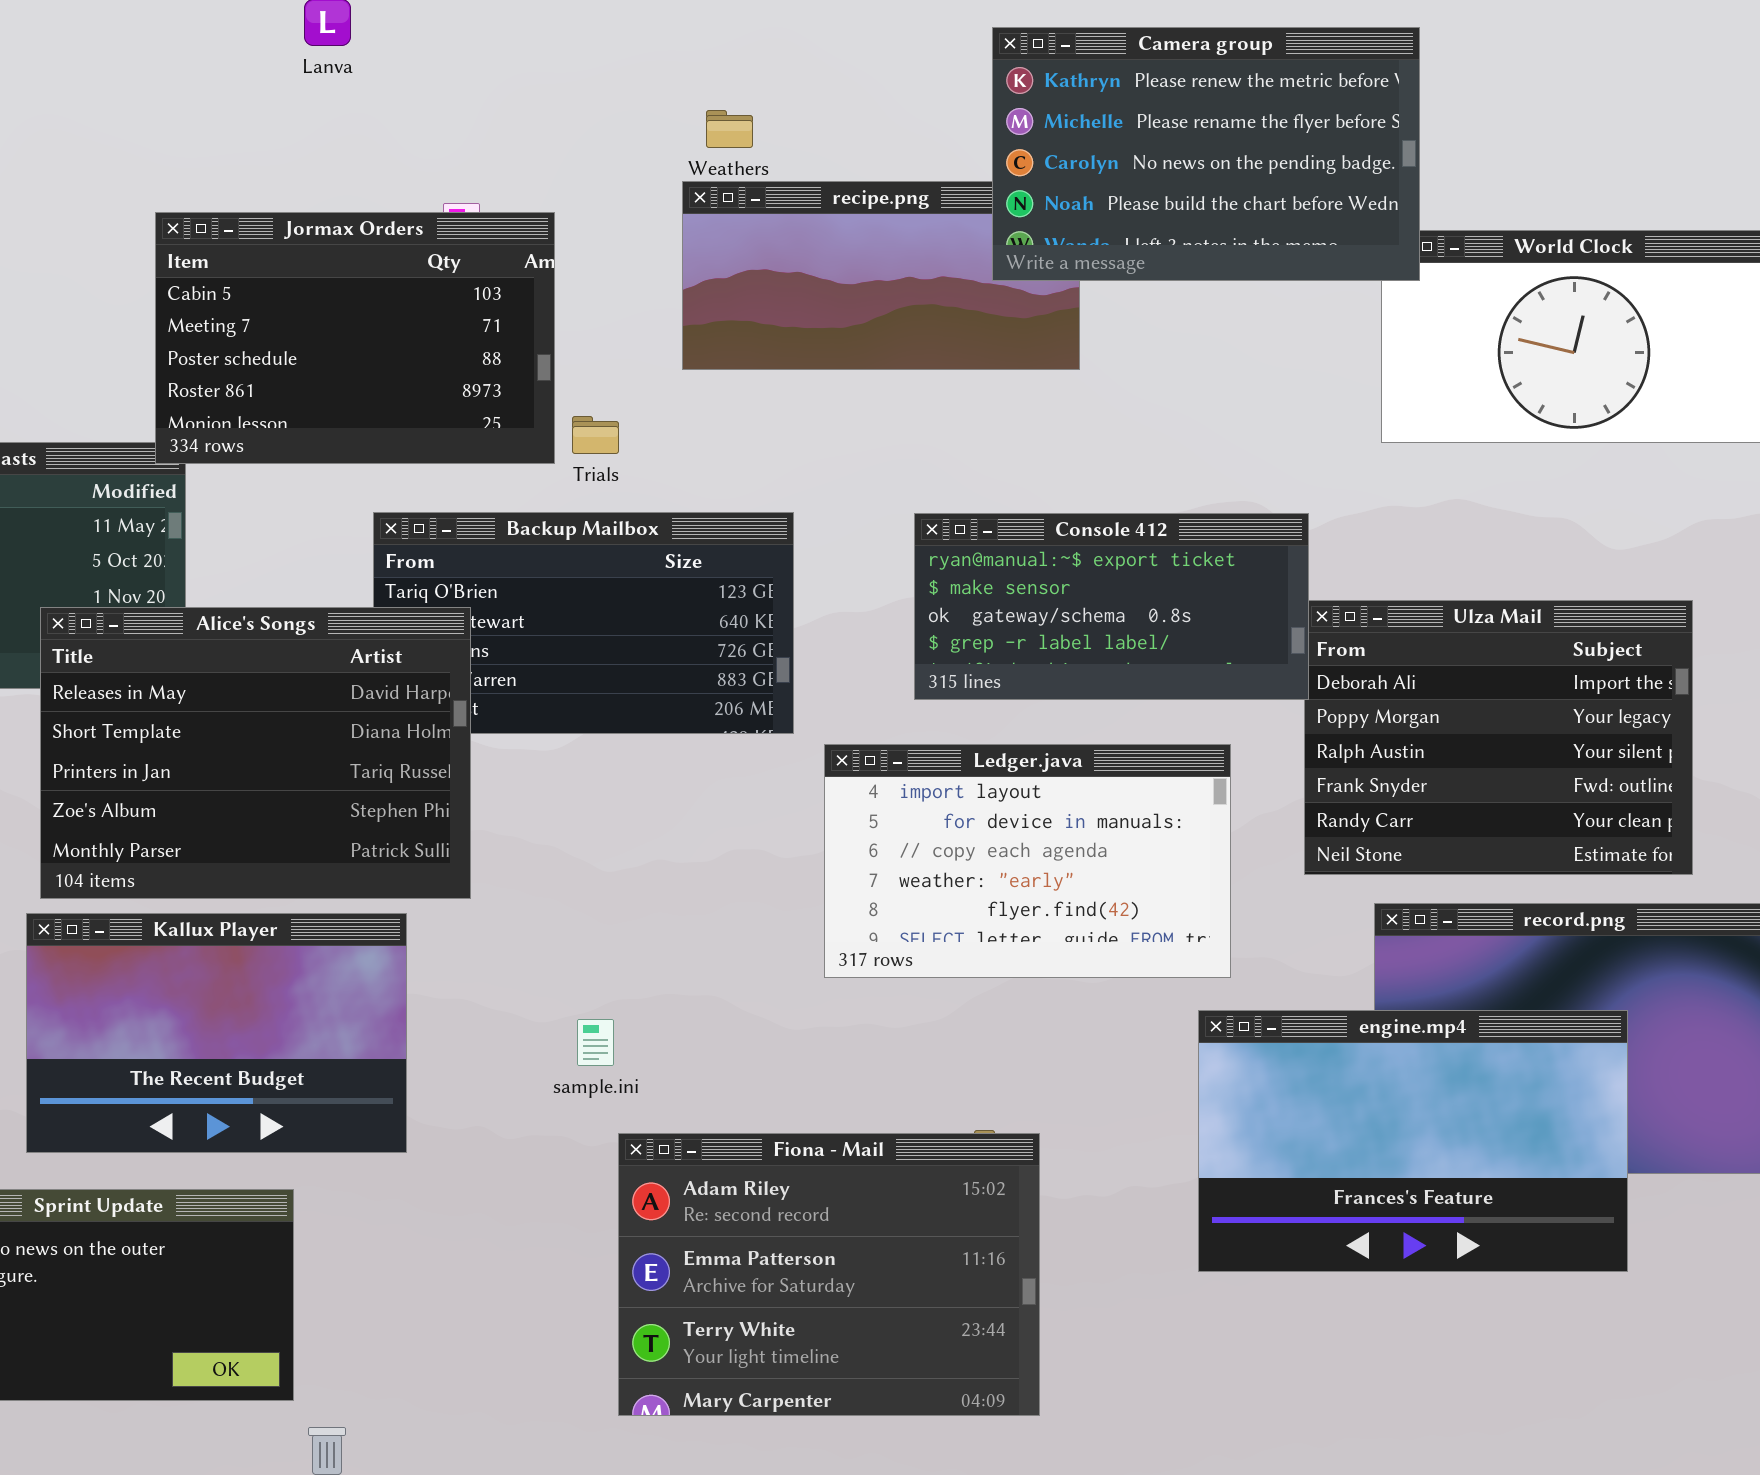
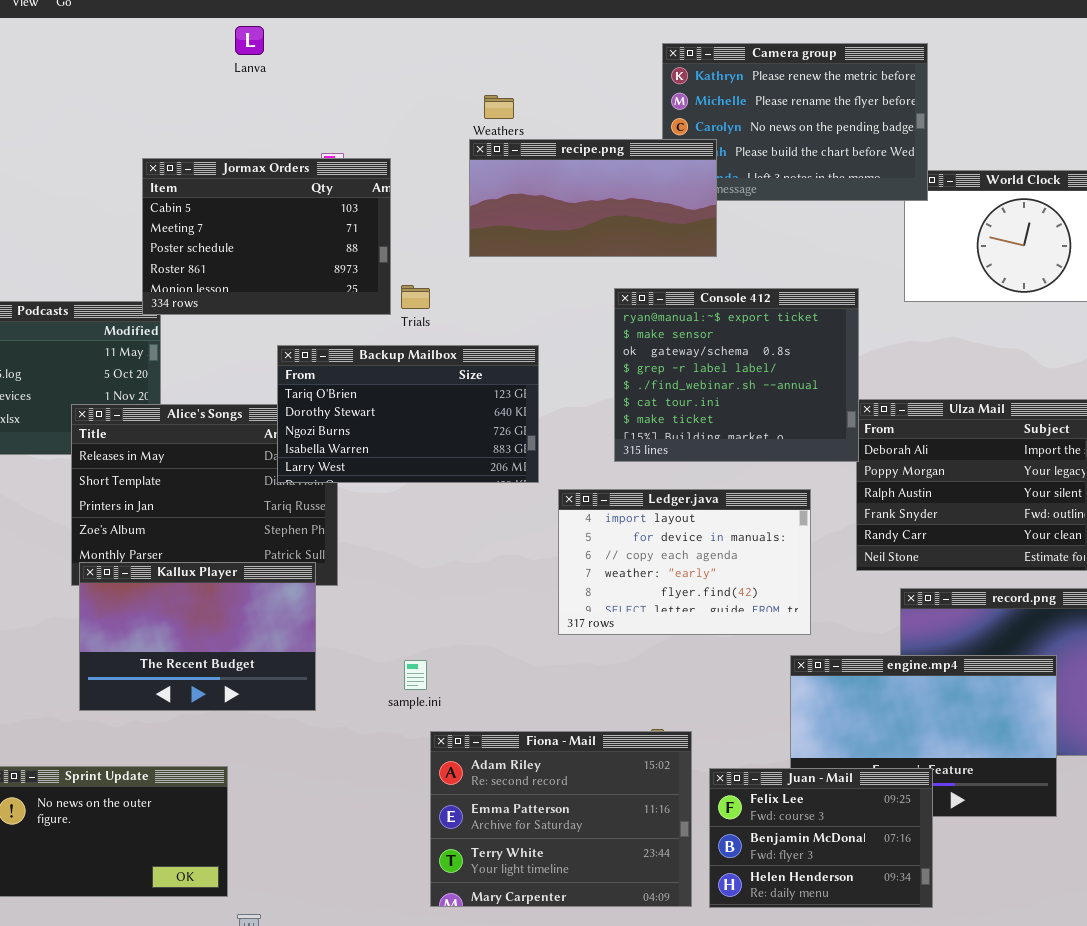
recipe.png: [682,181,1080,370] -> [469,139,717,257], raised
Backup Mailbox: [373,512,794,734] -> [277,345,539,483], raised
Console 412: [914,513,1309,700] -> [614,288,859,462], resized
Kallux Player: [26,913,407,1153] -> [79,562,316,711], moved
Juan - Mail: none -> [709,768,933,908], opened

